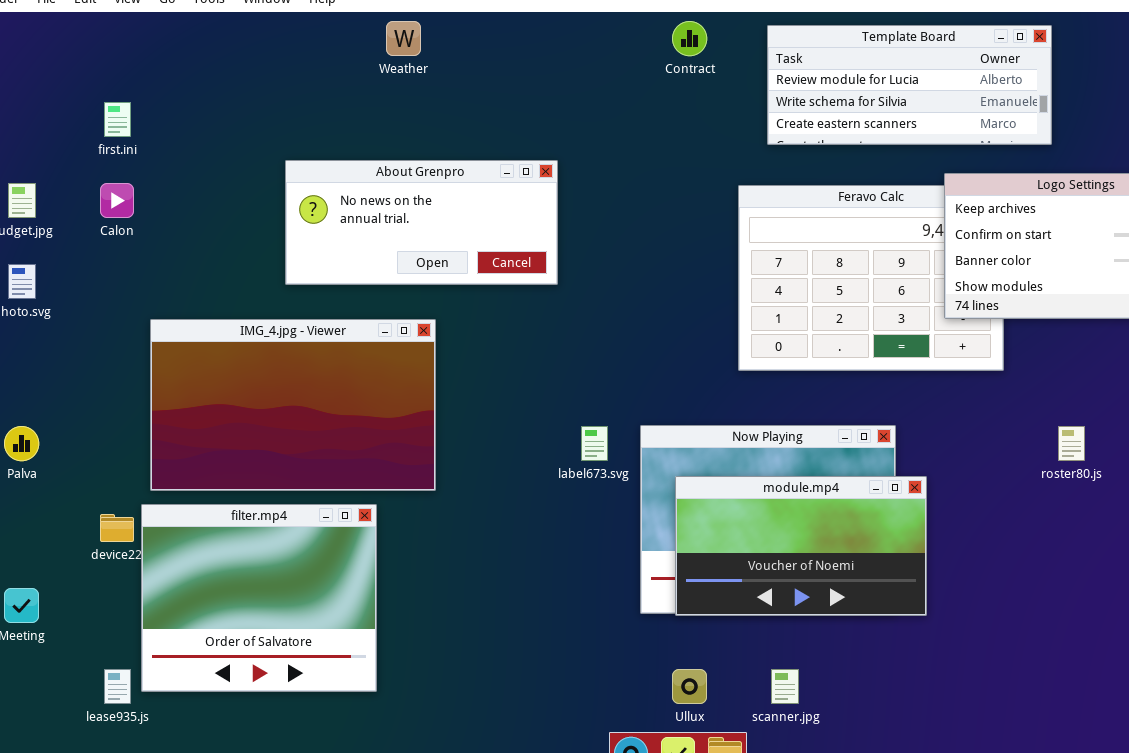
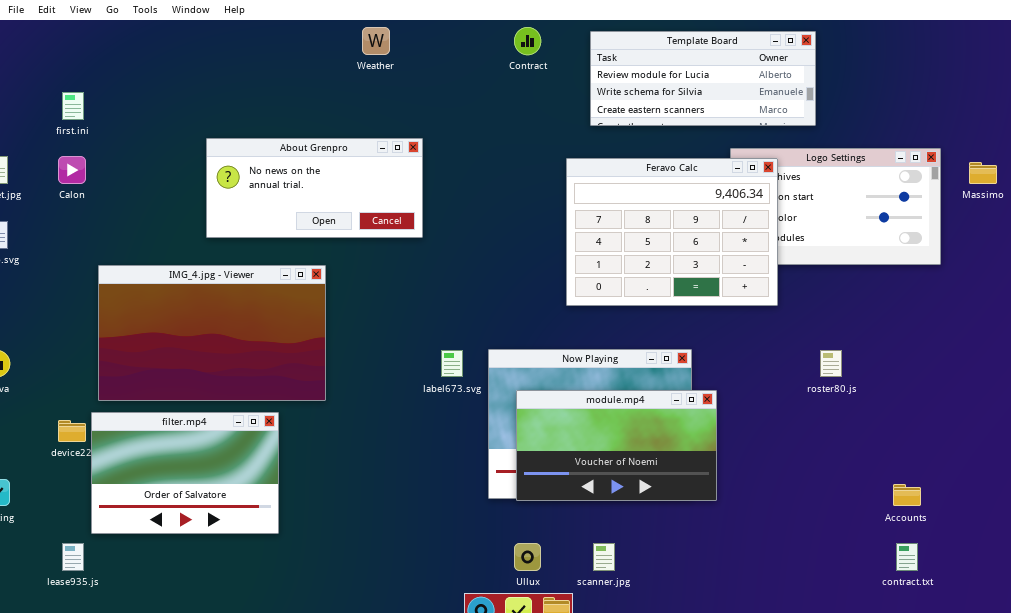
Weather: [386,21,421,56] -> [362,27,390,55], moved
Feravo Calc: [738,185,1004,371] -> [566,158,778,306], raised
filter.mp4: [141,504,377,692] -> [91,412,279,534], resized

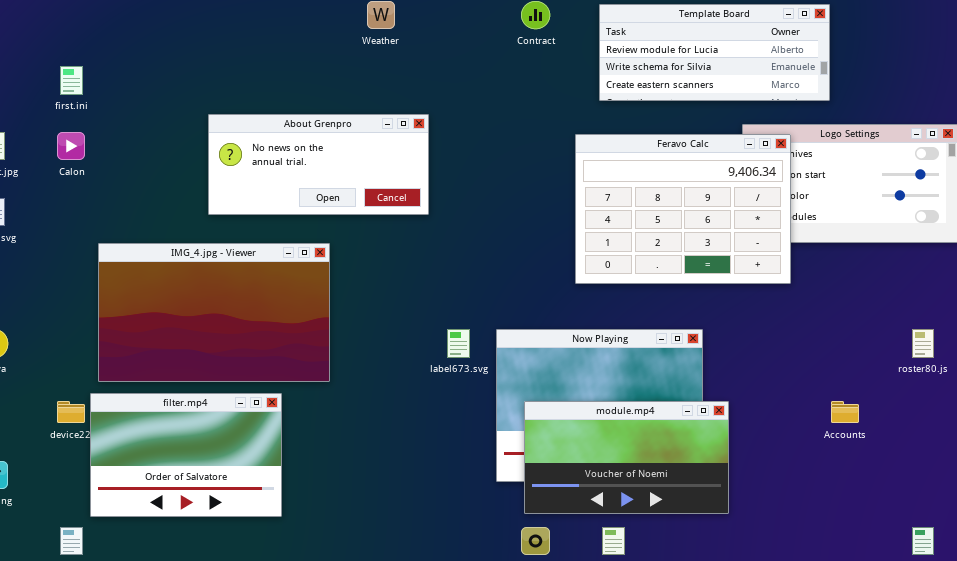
roster80.js: [820,350,842,377] -> [912,329,934,358], moved
module.mp4: [516,390,717,501] -> [524,401,729,514], moved
Accounts: [893,484,921,506] -> [831,401,859,423], moved

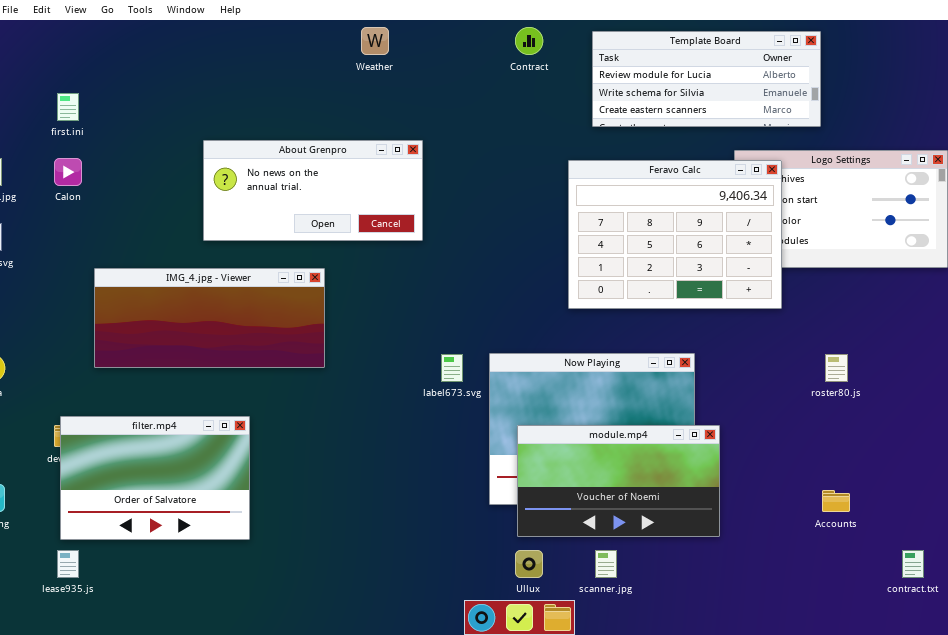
IMG_4.jpg - Viewer: [98,243,330,382] -> [94,268,325,368], resized
roster80.js: [912,329,934,358] -> [825,354,848,382], moved
filter.mp4: [90,393,282,517] -> [60,416,250,540], moved
Accounts: [831,401,859,423] -> [822,490,850,512], moved

